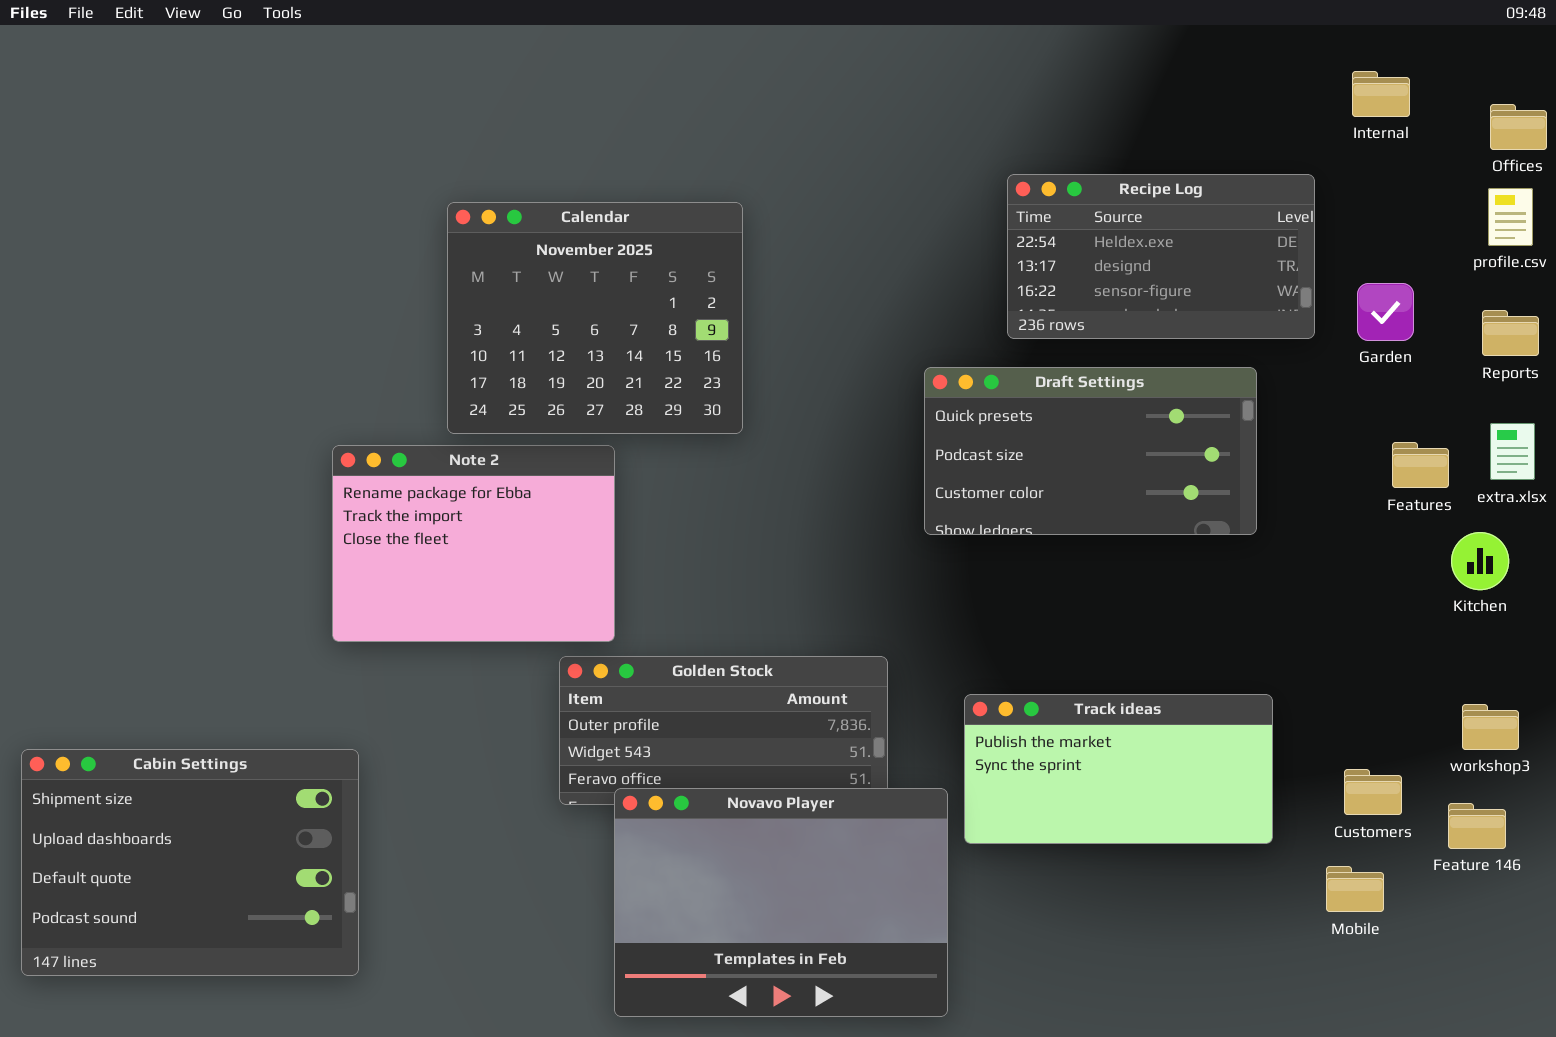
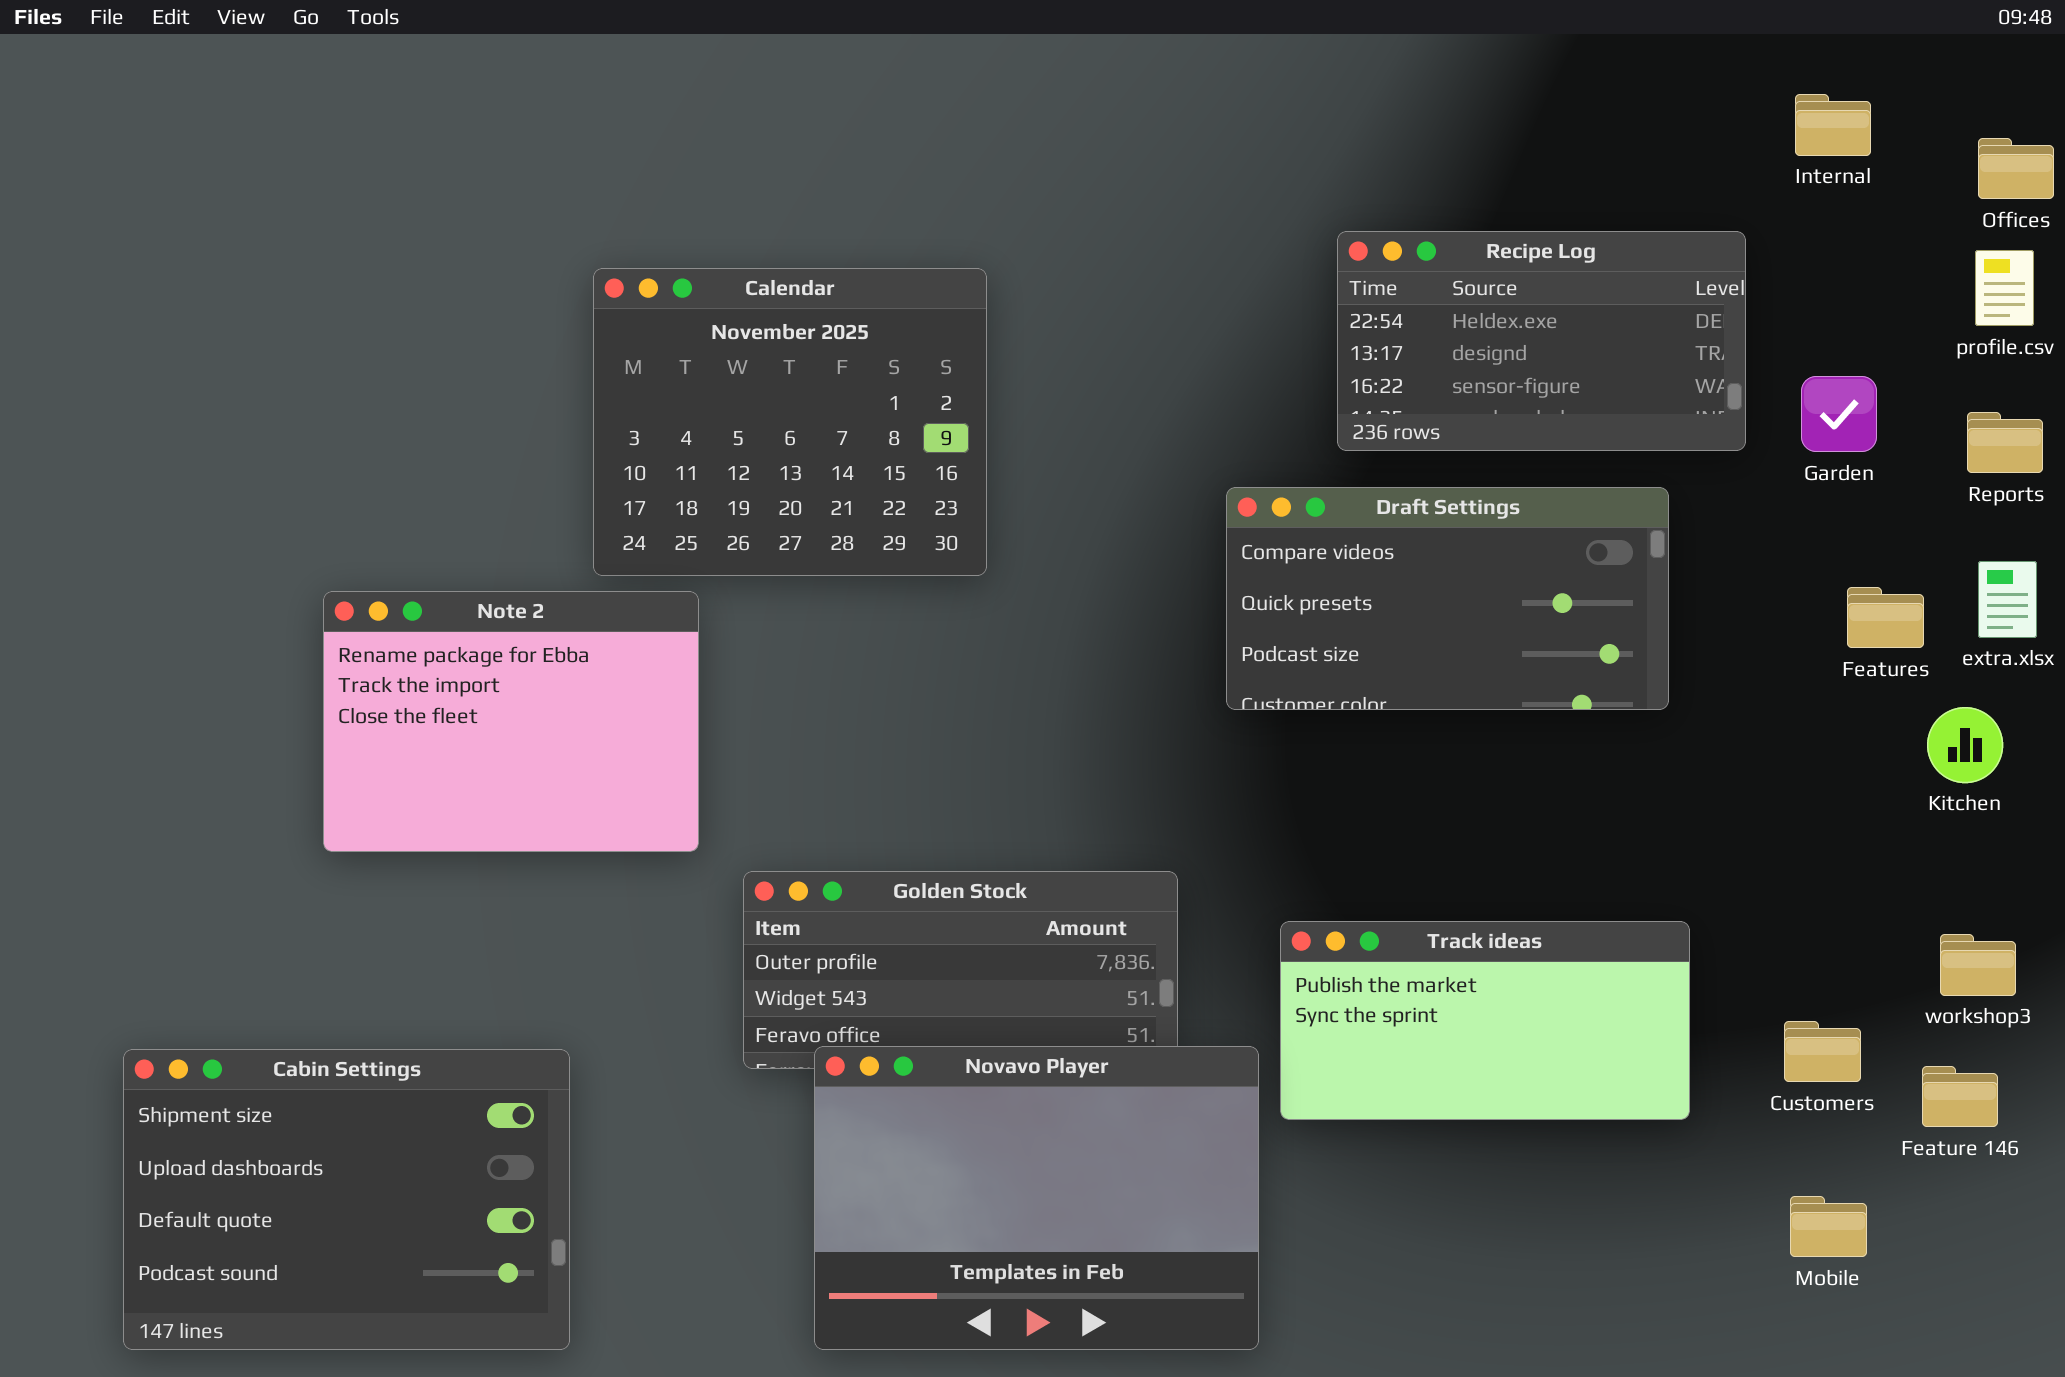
Draft Settings: [924,367,1257,535] -> [1226,487,1669,710], scrolled up 1 row
Note 2: [332,445,615,642] -> [323,591,699,852], moved
Cabin Settings: [21,749,359,976] -> [123,1049,570,1350], moved
Mobile: [1326,866,1384,912] -> [1790,1196,1867,1257], moved

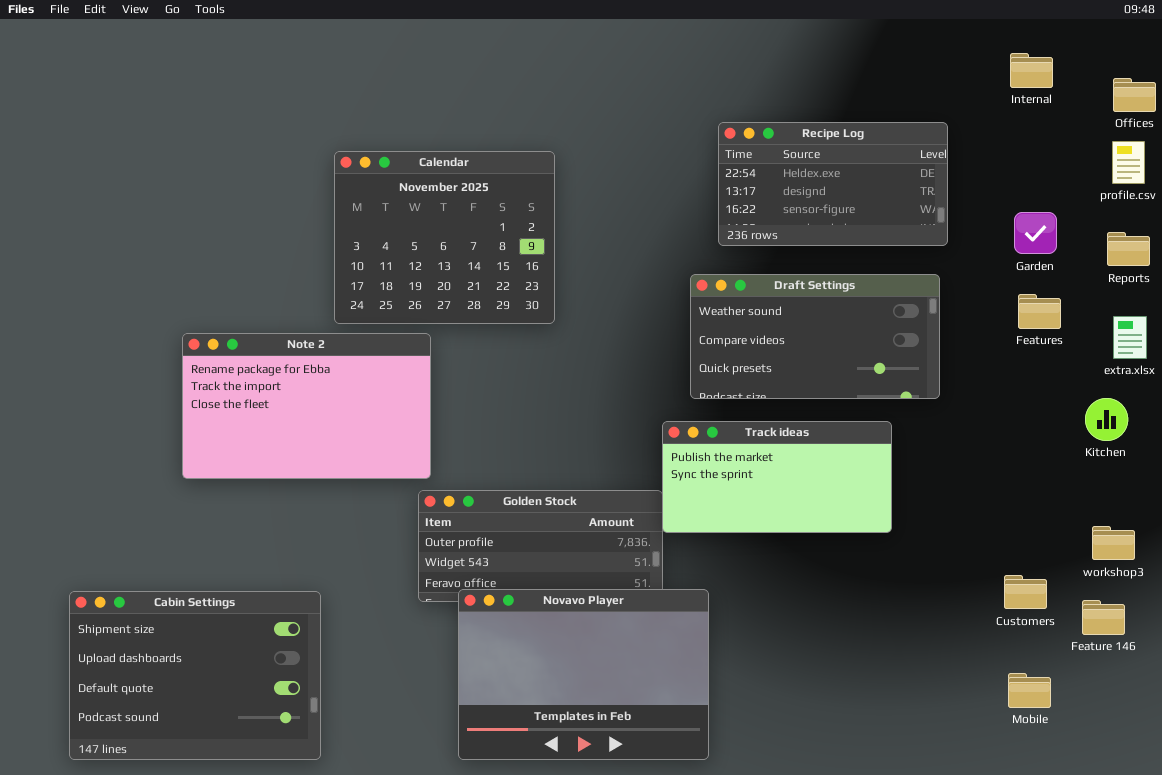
Recipe Log: [1337,231,1746,451] -> [718,122,948,246], moved
Draft Settings: [1226,487,1669,710] -> [690,274,940,399], scrolled up 1 row
Features: [1847,587,1924,648] -> [1018,294,1061,329], moved
Note 2: [323,591,699,852] -> [182,333,431,479], resized
Track ideas: [1280,921,1690,1120] -> [662,421,892,533], moved

